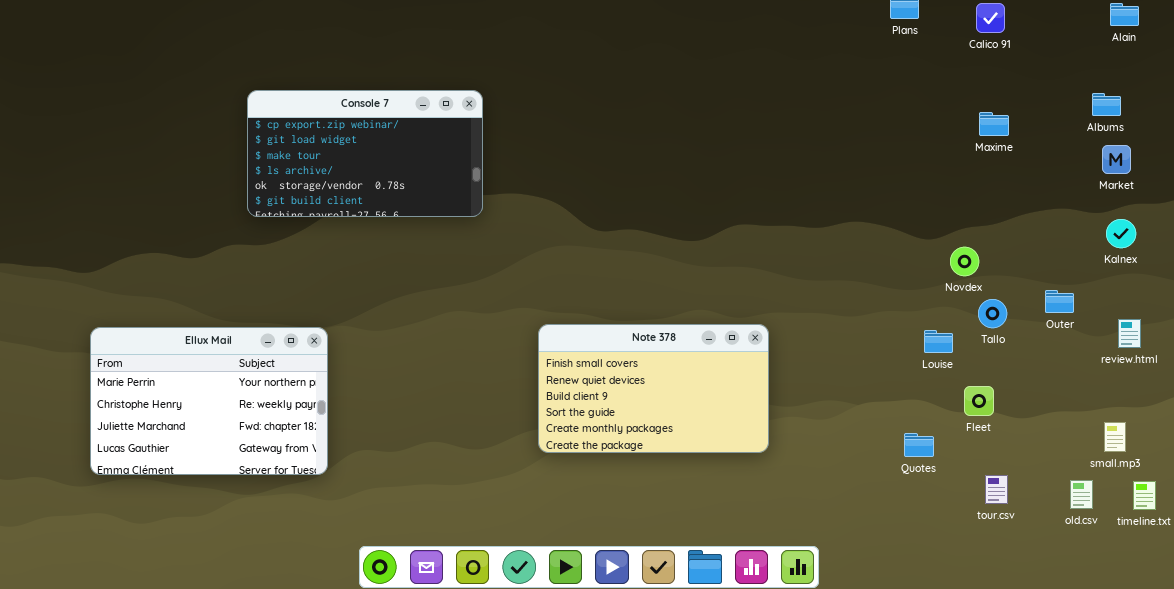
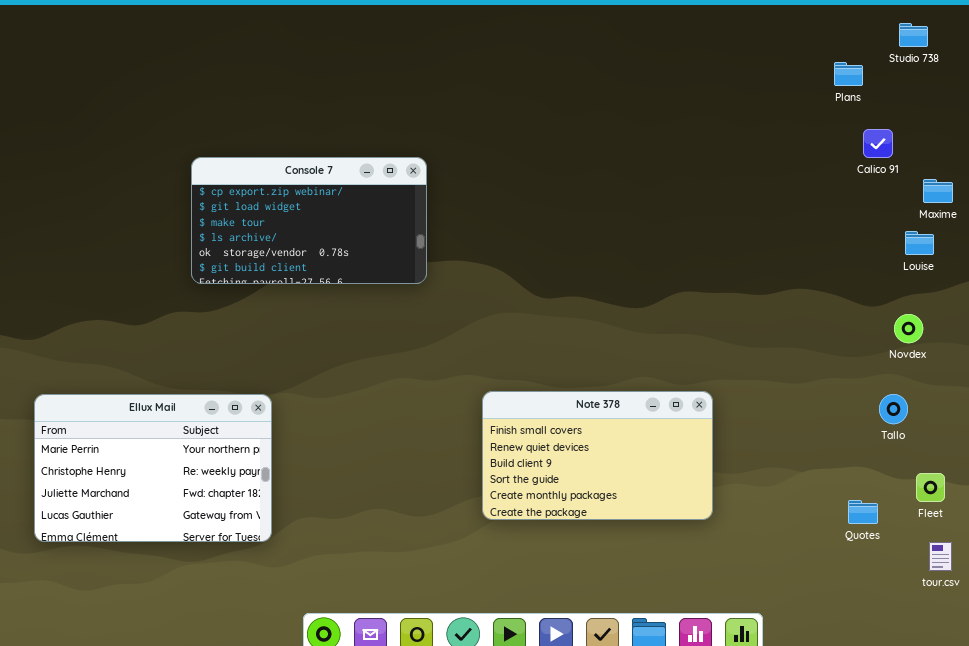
Calico 91: [976,3,1005,33] -> [863,129,893,158], moved
Tallo: [978,299,1007,328] -> [879,394,908,424], moved
Louise: [924,330,953,353] -> [905,231,934,255], moved
Fleet: [964,386,994,416] -> [916,473,945,502], moved

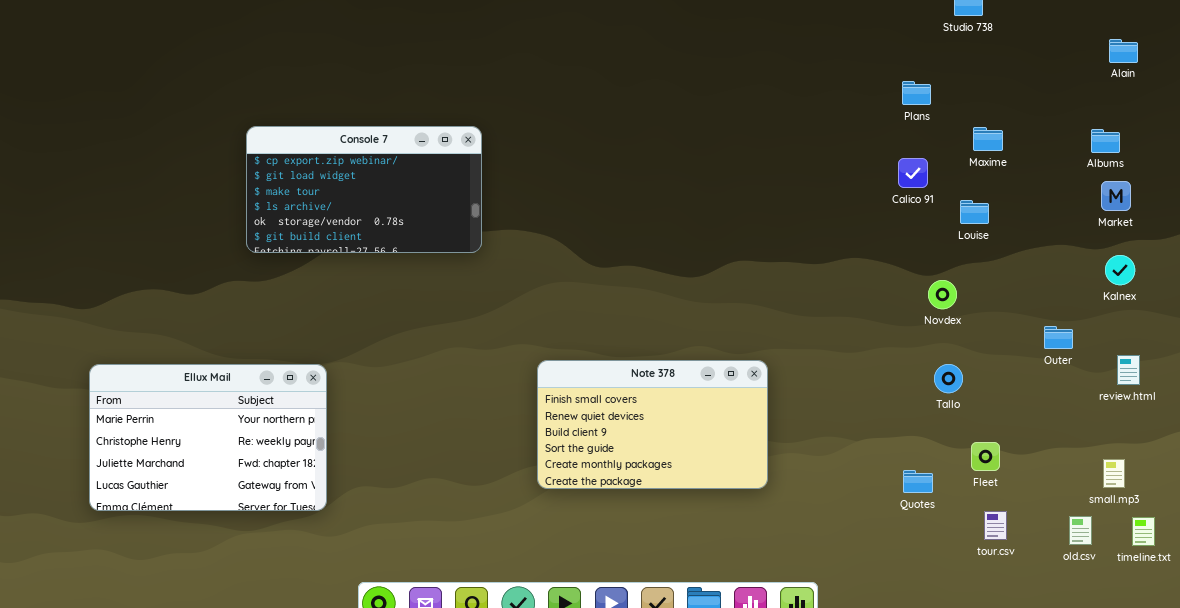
Plans: [834,62,863,86] -> [902,81,931,105], moved
Calico 91: [863,129,893,158] -> [898,158,928,188], moved
Maxime: [923,179,953,203] -> [973,127,1003,151], moved
Novdex: [894,314,923,343] -> [928,280,957,309], moved

